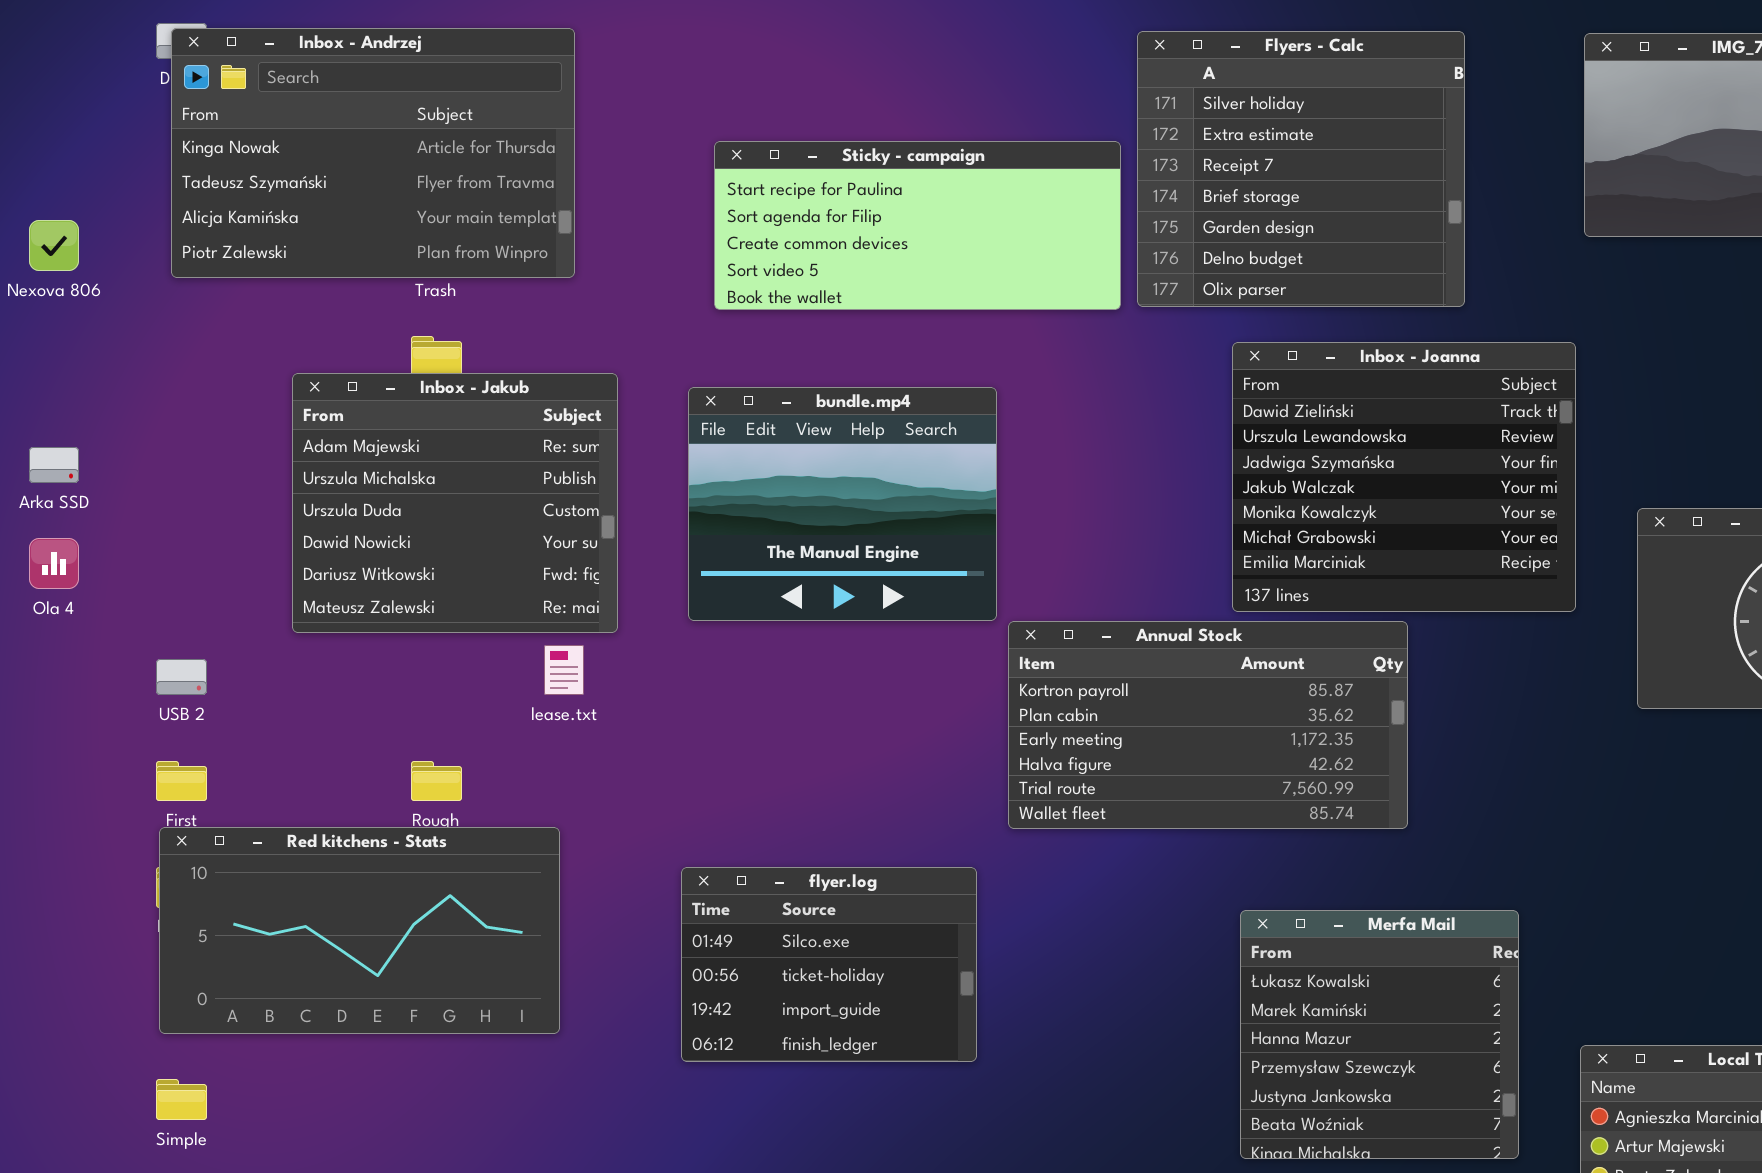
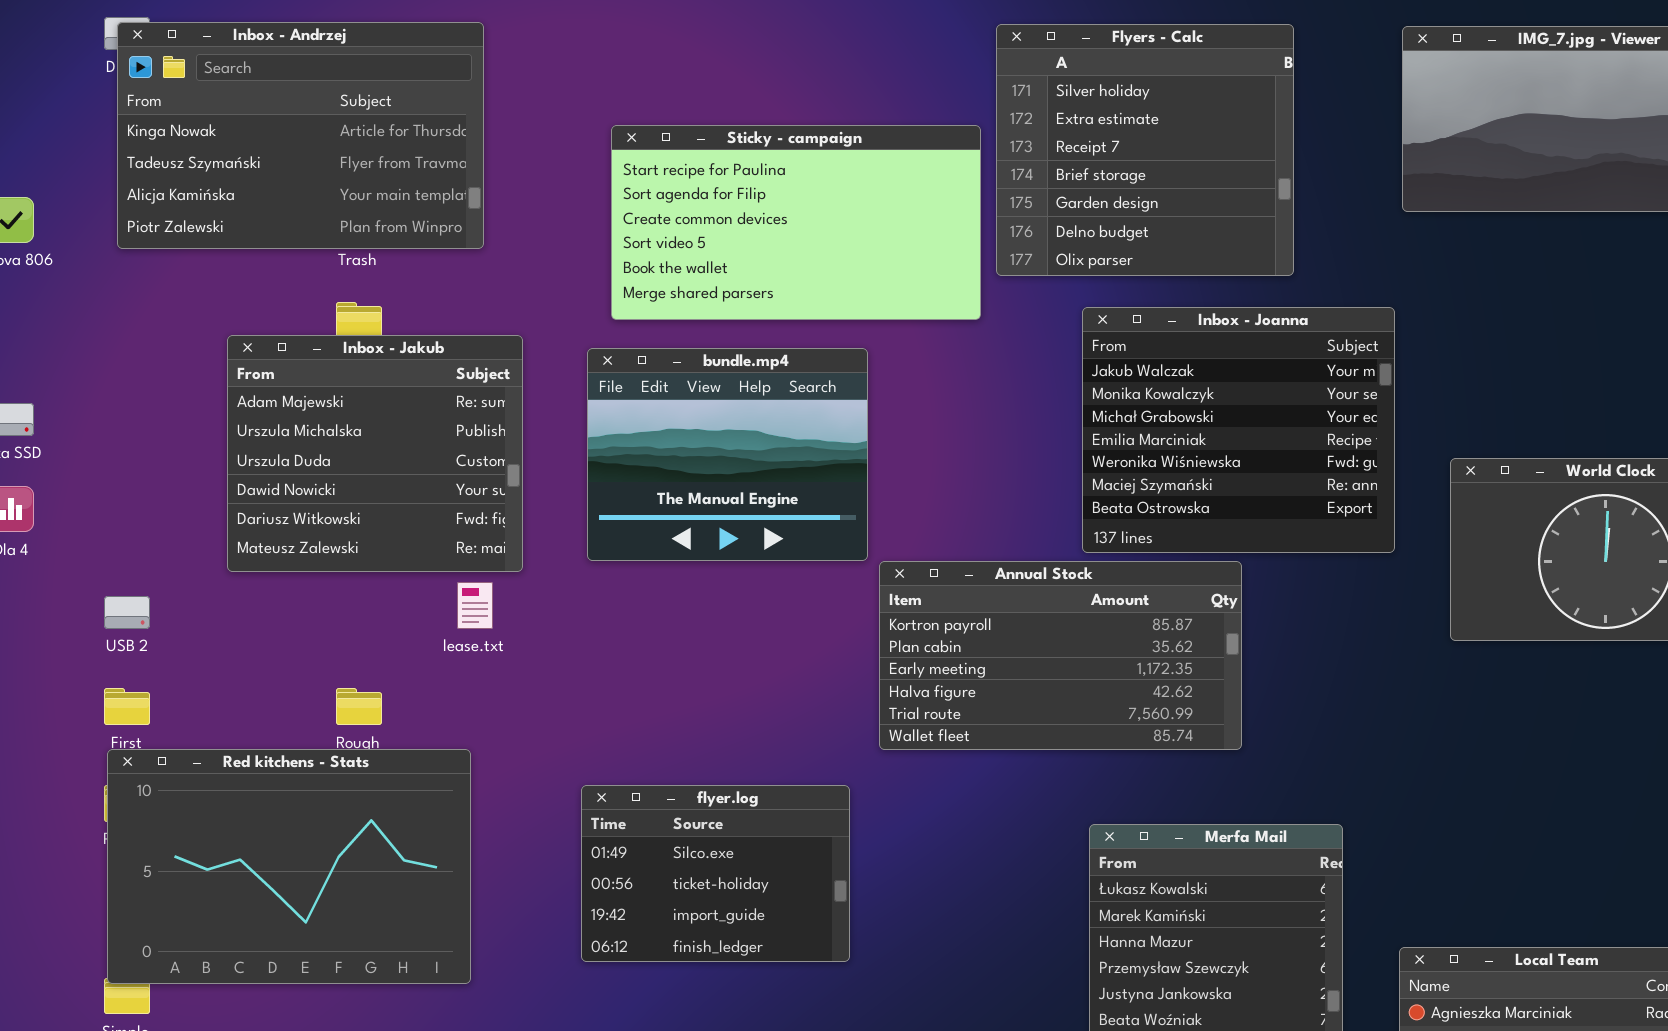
Sticky - campaign: [714,141,1121,310] -> [611,125,981,320], resized
Inbox - Joanna: [1232,342,1576,612] -> [1082,307,1395,553], scrolled down 3 rows
Red kitchens - Stats: [159,827,560,1034] -> [107,749,471,984], resized

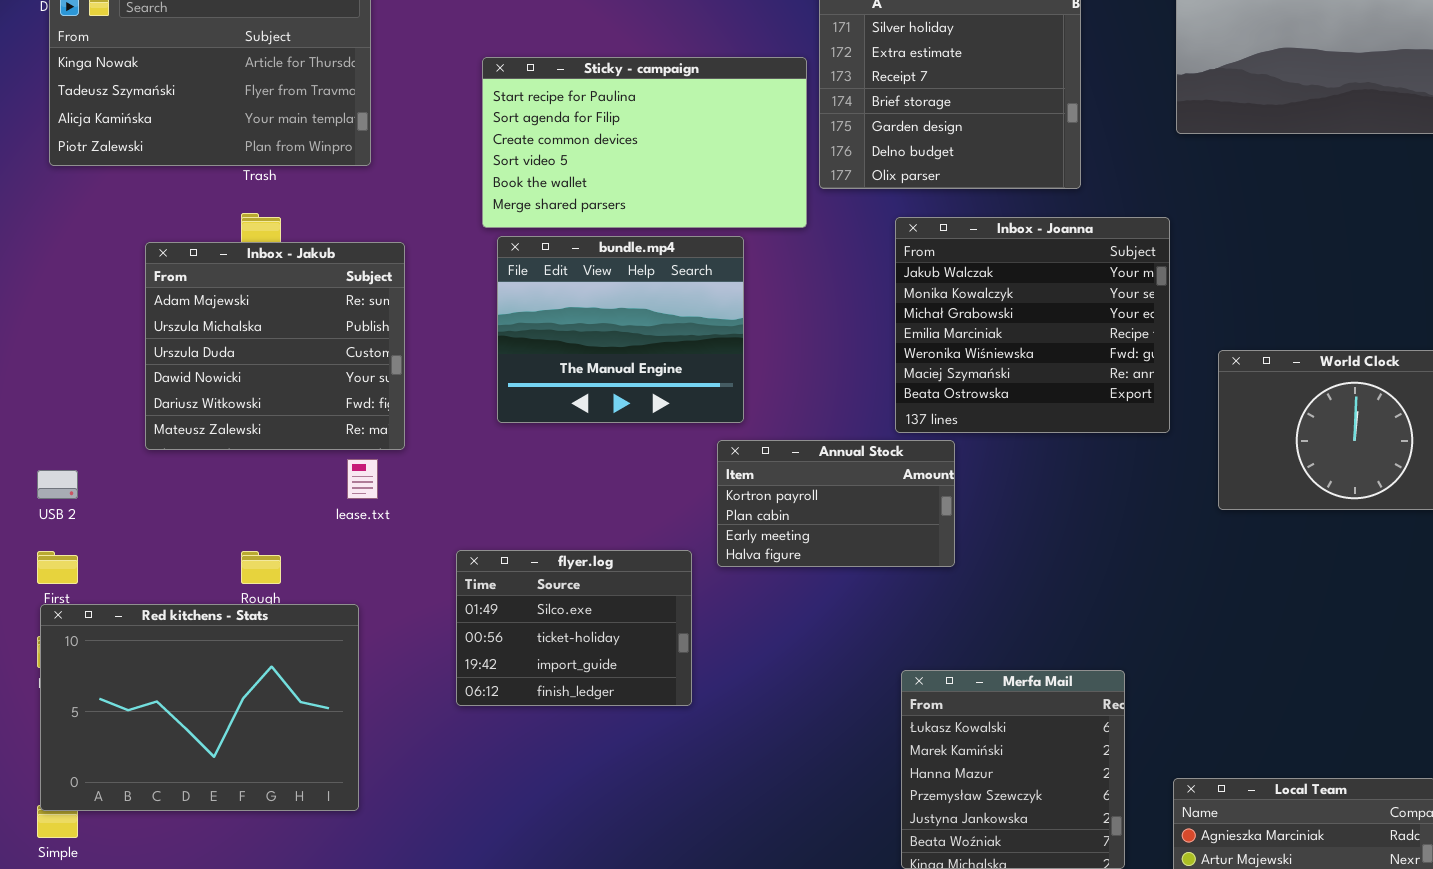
bundle.mp4: [587,348,868,561] -> [497,236,744,423], moved
Annual Stock: [879,561,1242,750] -> [717,440,955,567], resized
flyer.log: [581,785,850,962] -> [456,550,692,706], moved

